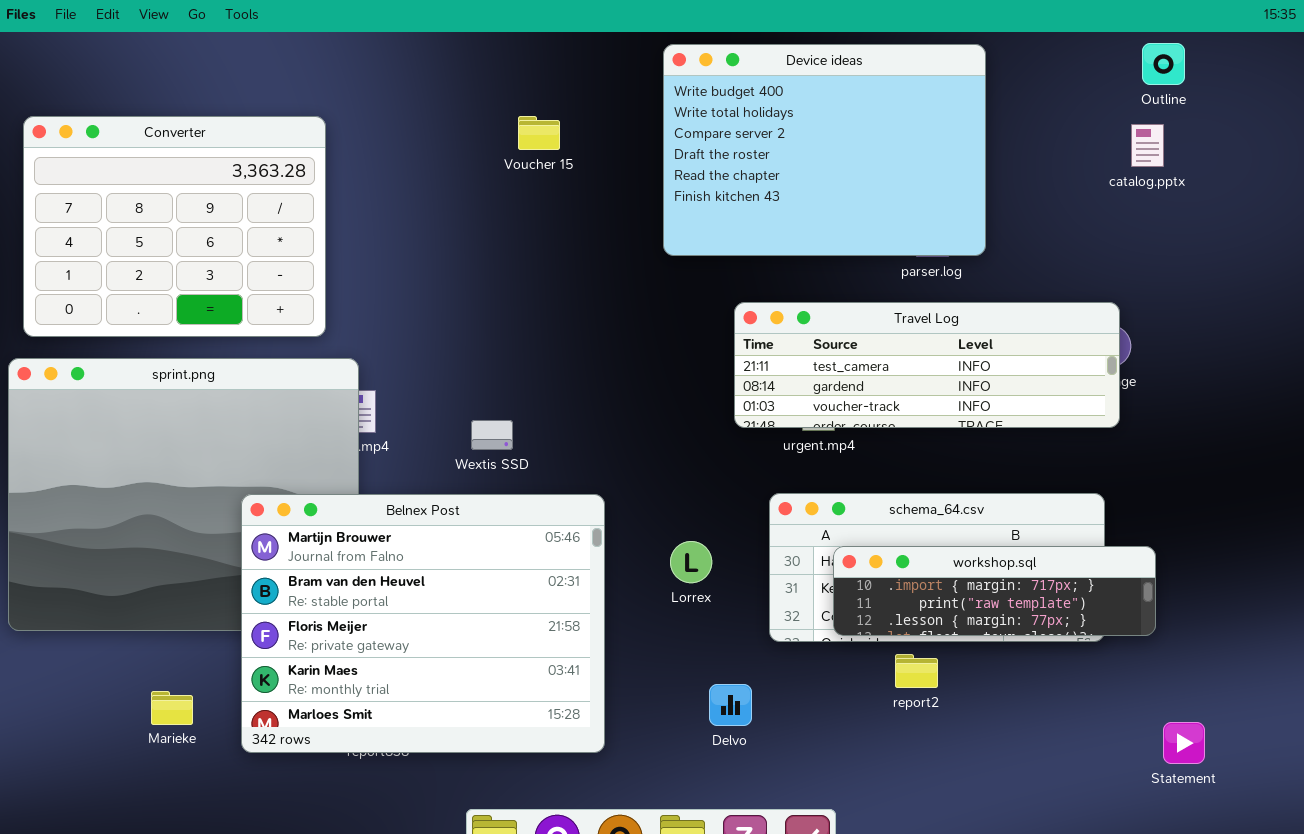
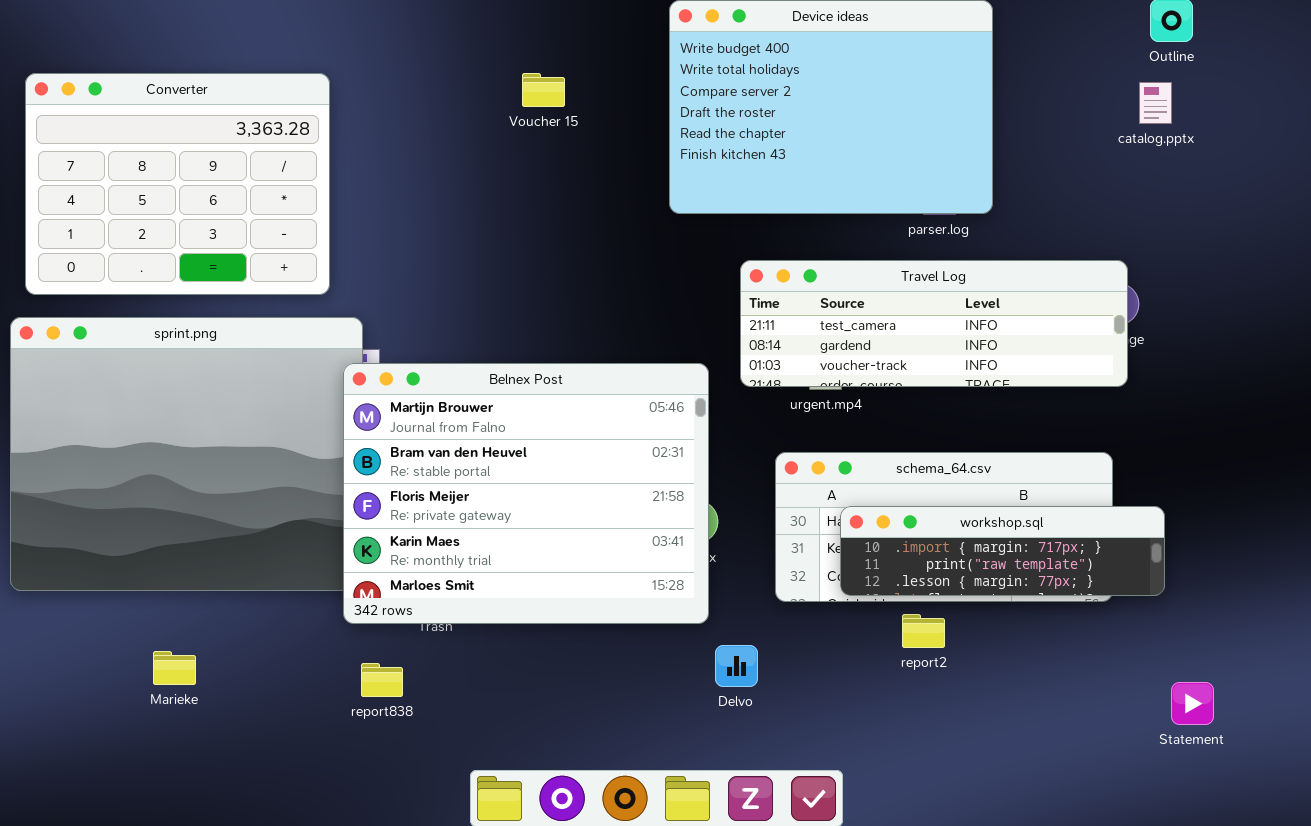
Belnex Post: [241,494,605,753] -> [343,363,709,624], moved

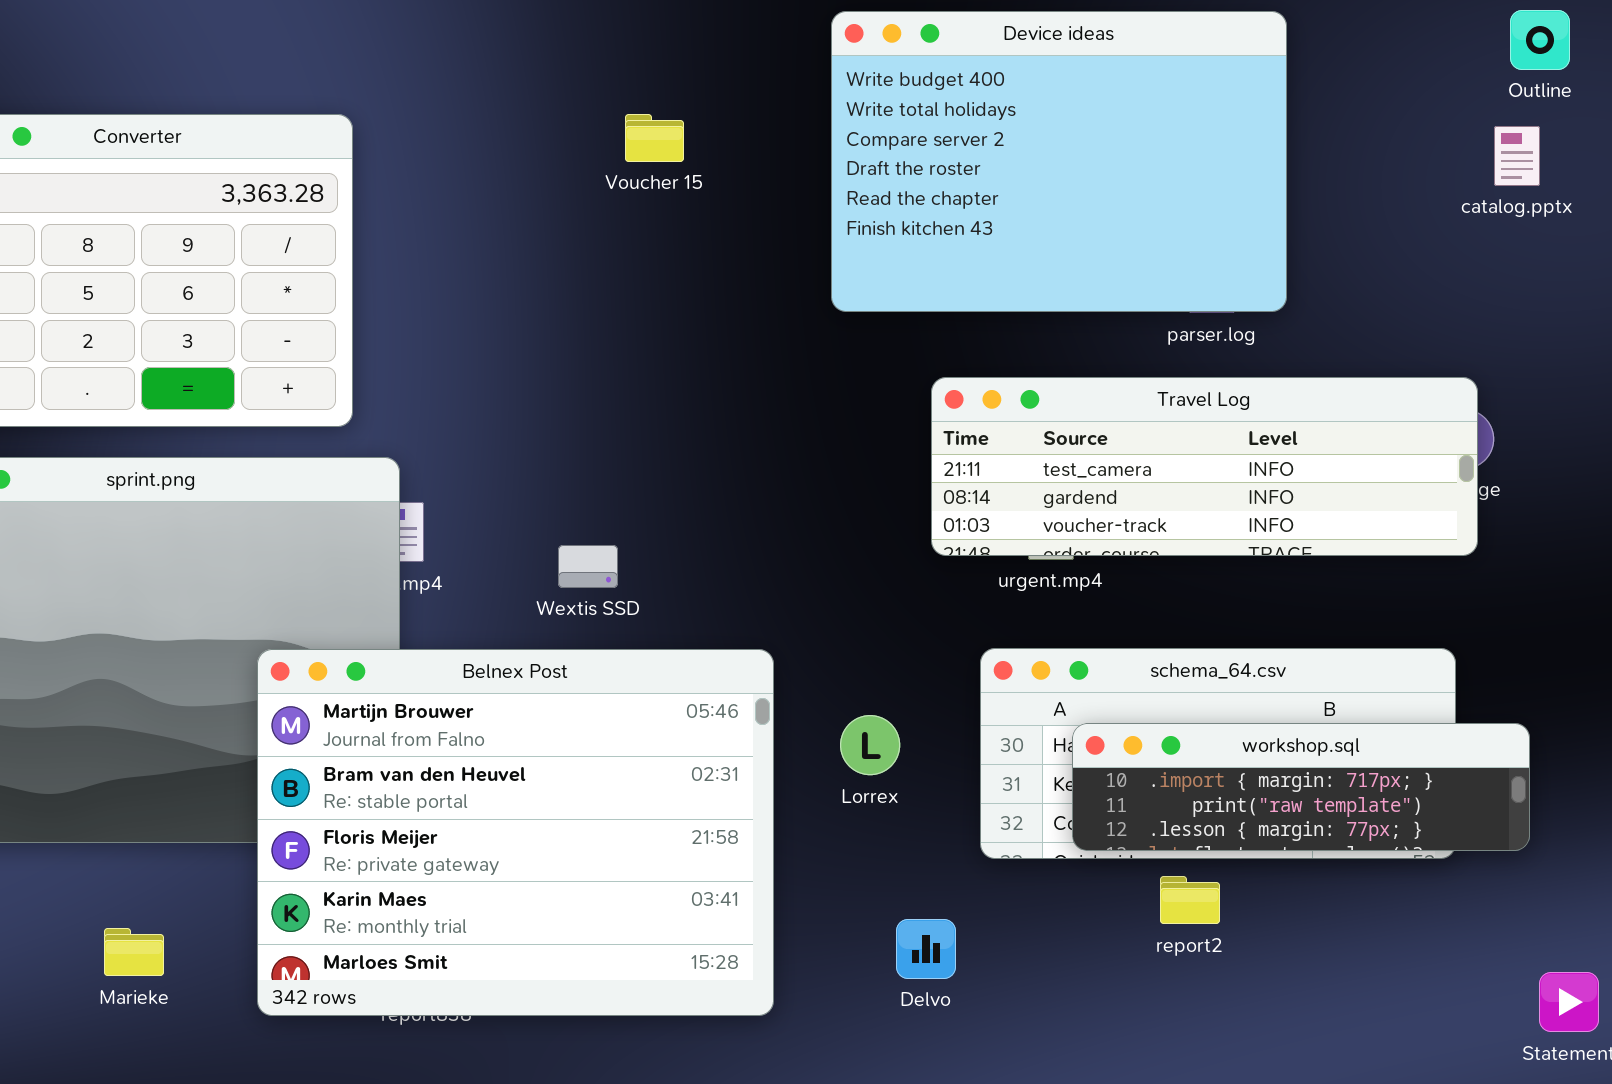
Belnex Post: [343,363,709,624] -> [257,649,774,1016], moved

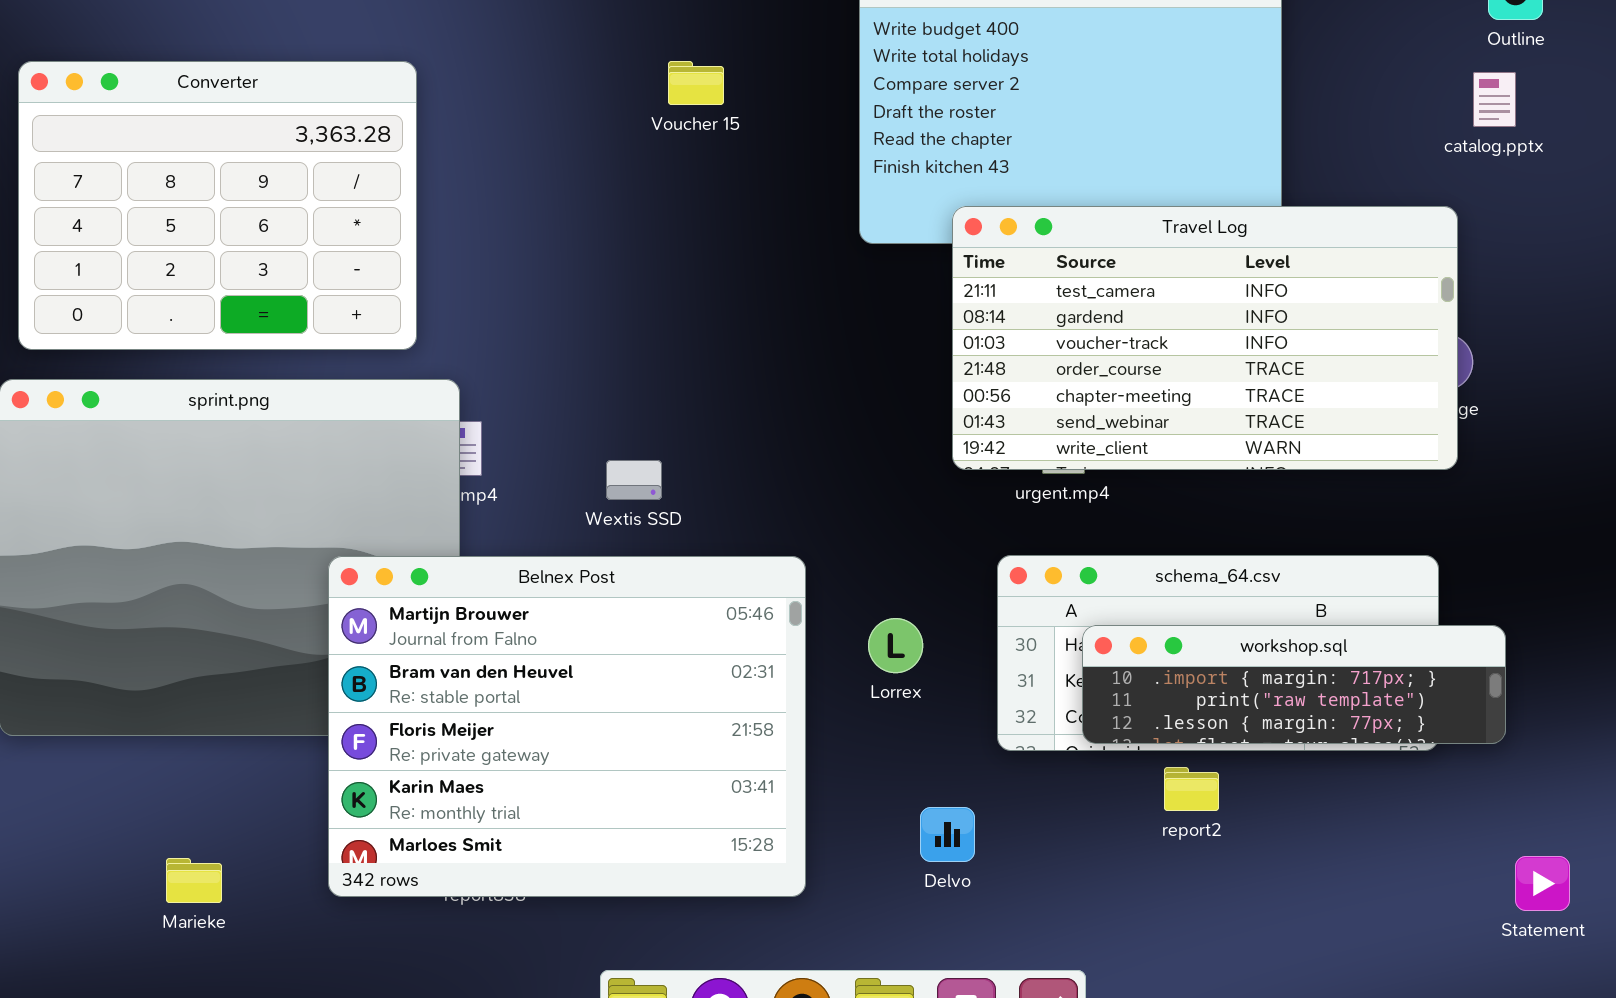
Travel Log: [931,377,1478,556] -> [952,206,1458,470], resized
Marieke: [104,928,164,976] -> [166,858,222,903], moved

